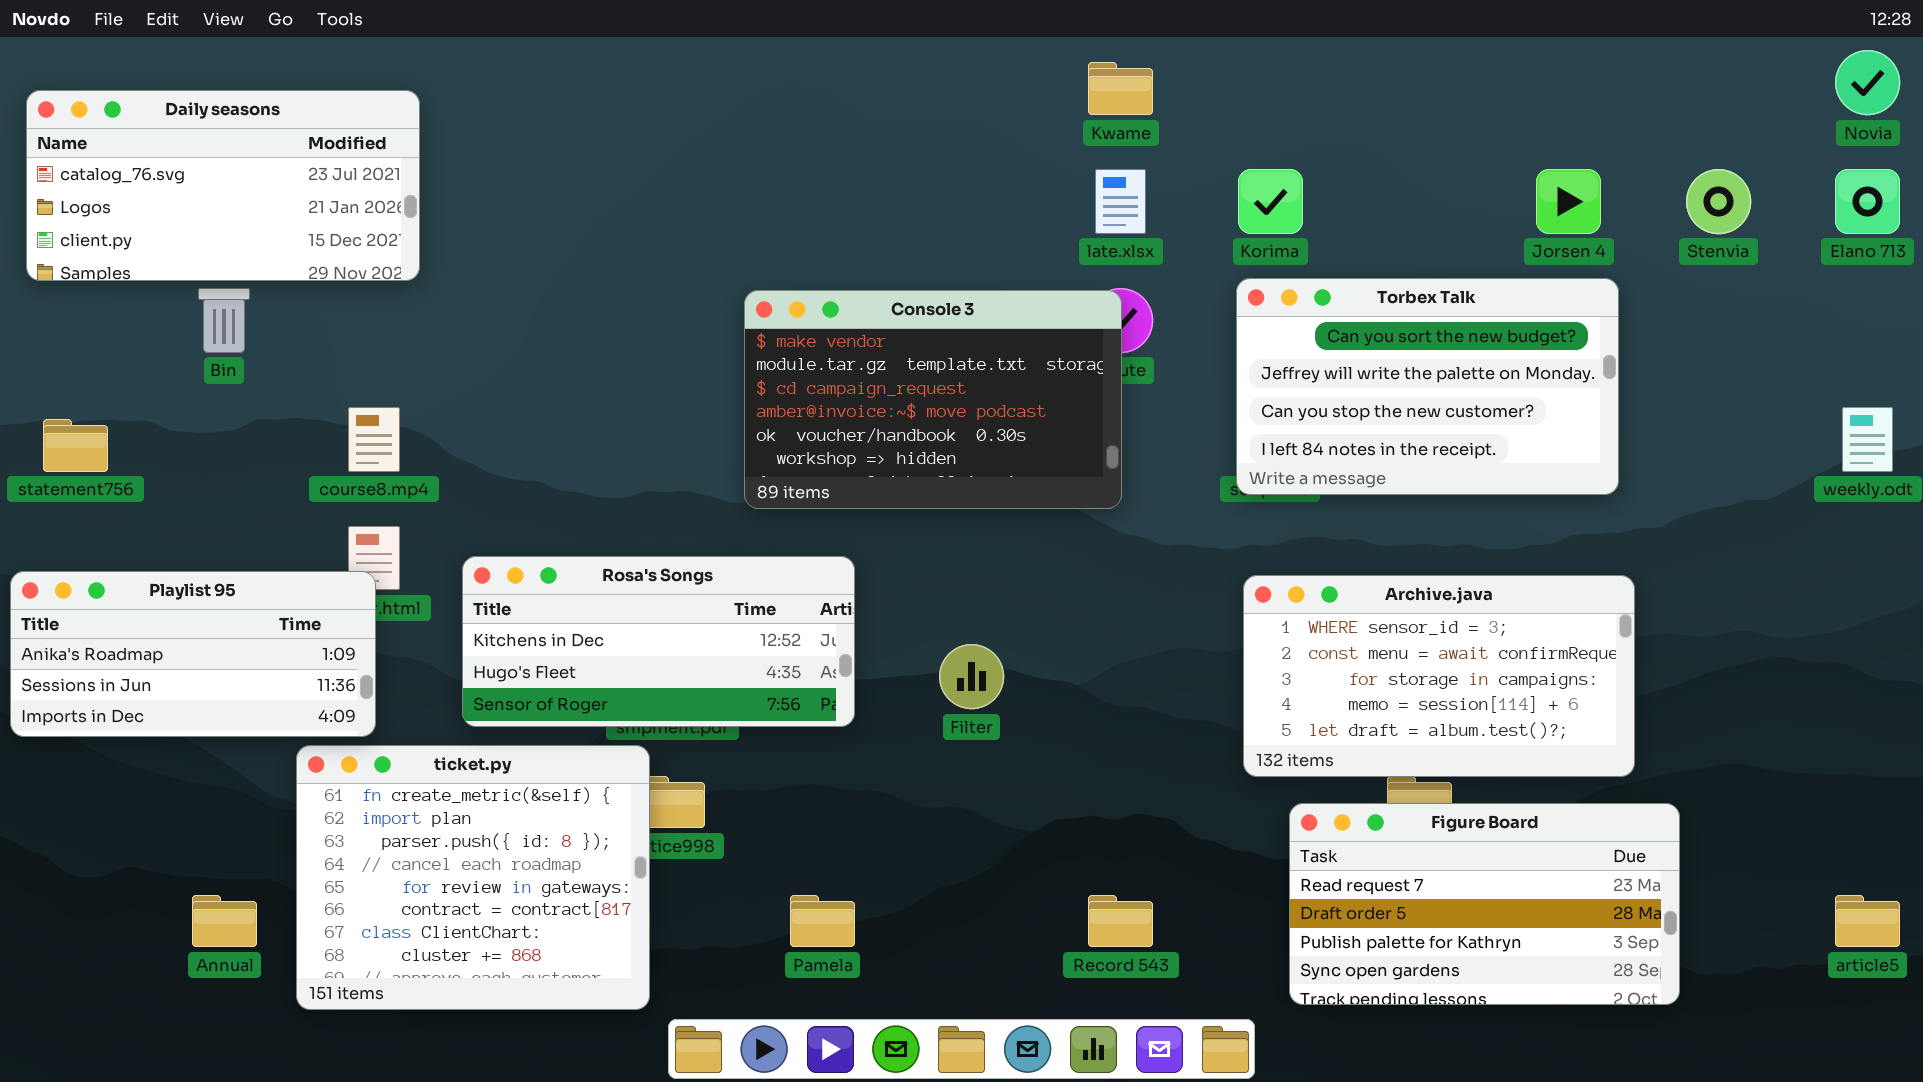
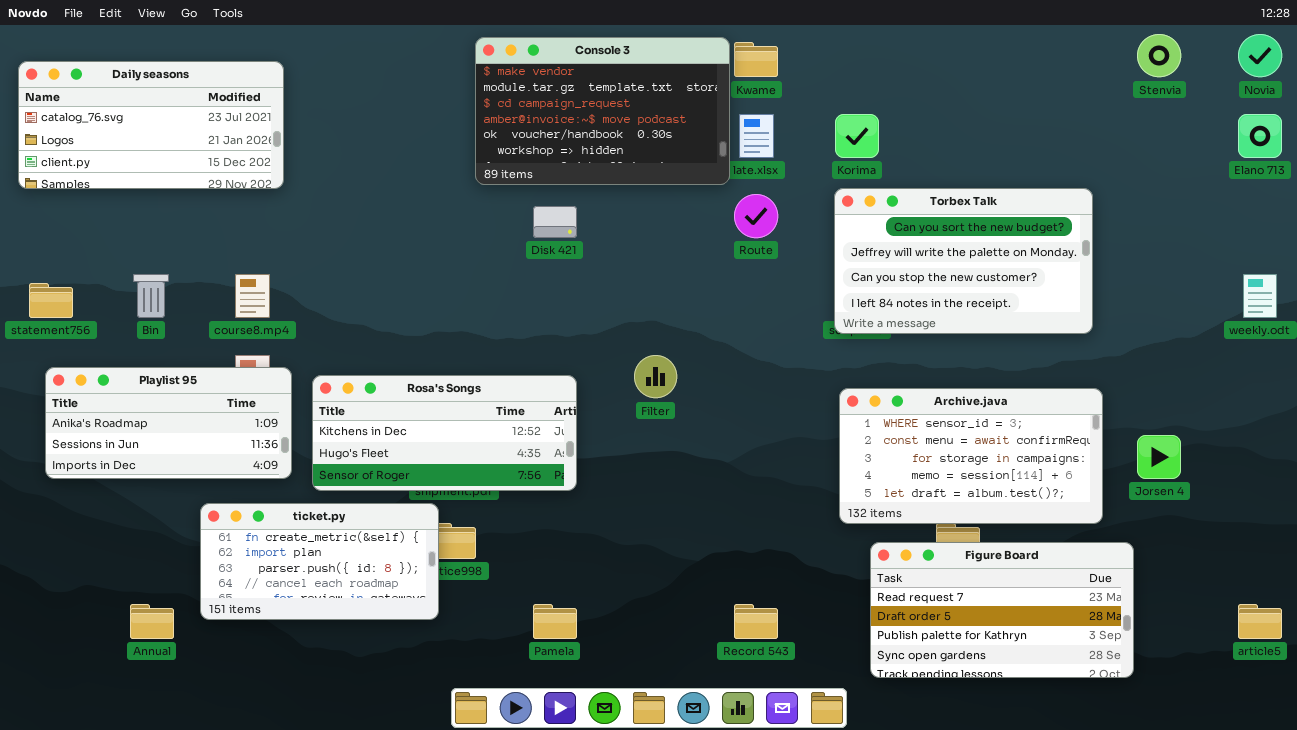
Jorsen 4: [1536,169,1601,234] -> [1137,435,1181,479], moved
Stenvia: [1686,169,1751,234] -> [1137,34,1181,77], moved
Bin: [198,288,250,353] -> [133,274,169,318], moved
Console 3: [744,290,1122,509] -> [475,37,730,185], moved
Playlist 95: [10,571,376,737] -> [45,367,292,479], moved
Filter: [939,644,1004,709] -> [634,355,677,398], moved
ticket.py: [296,745,650,1010] -> [200,503,439,620], resized

